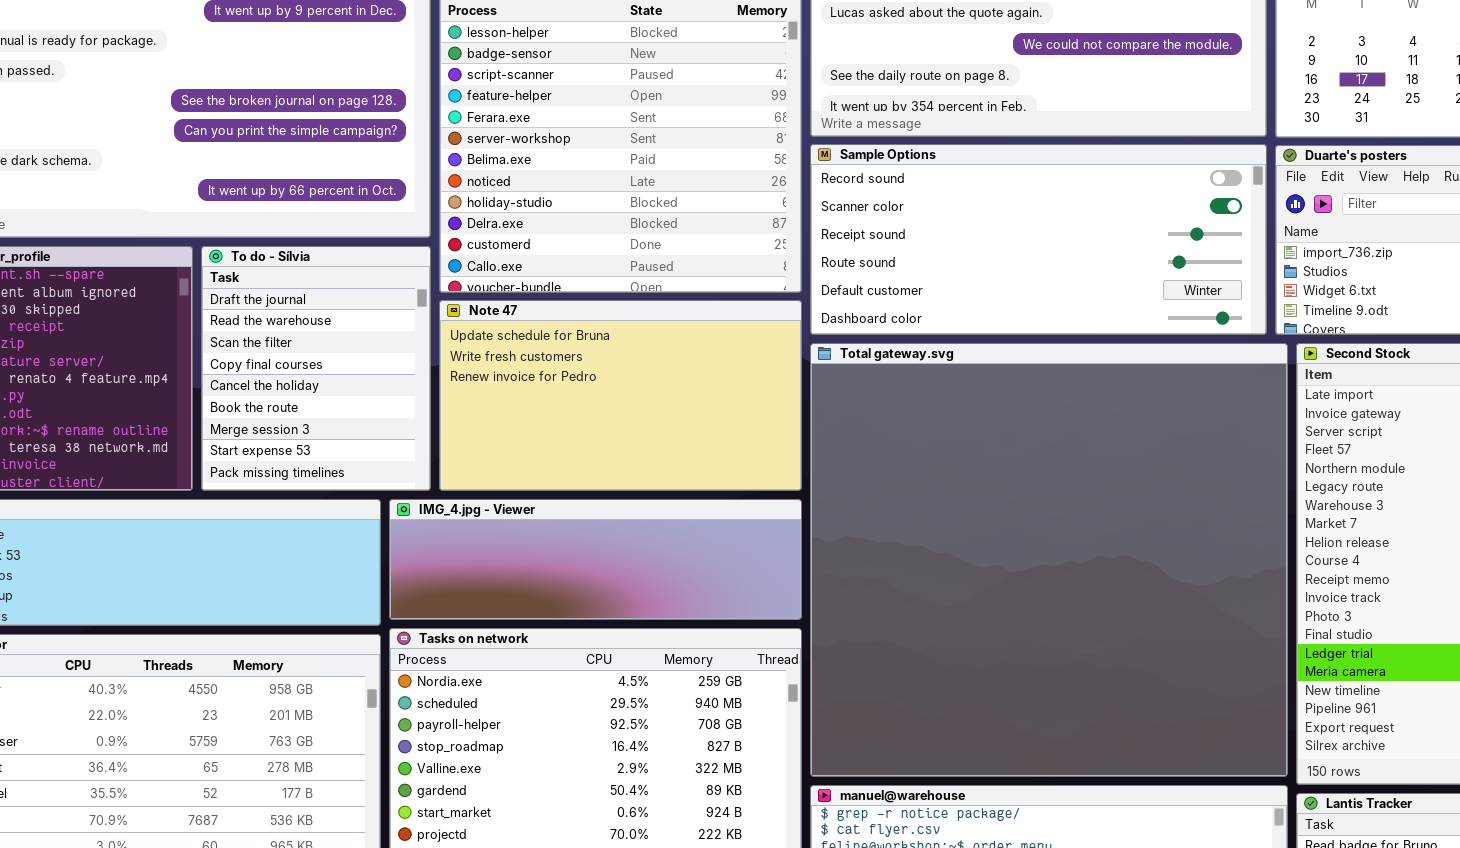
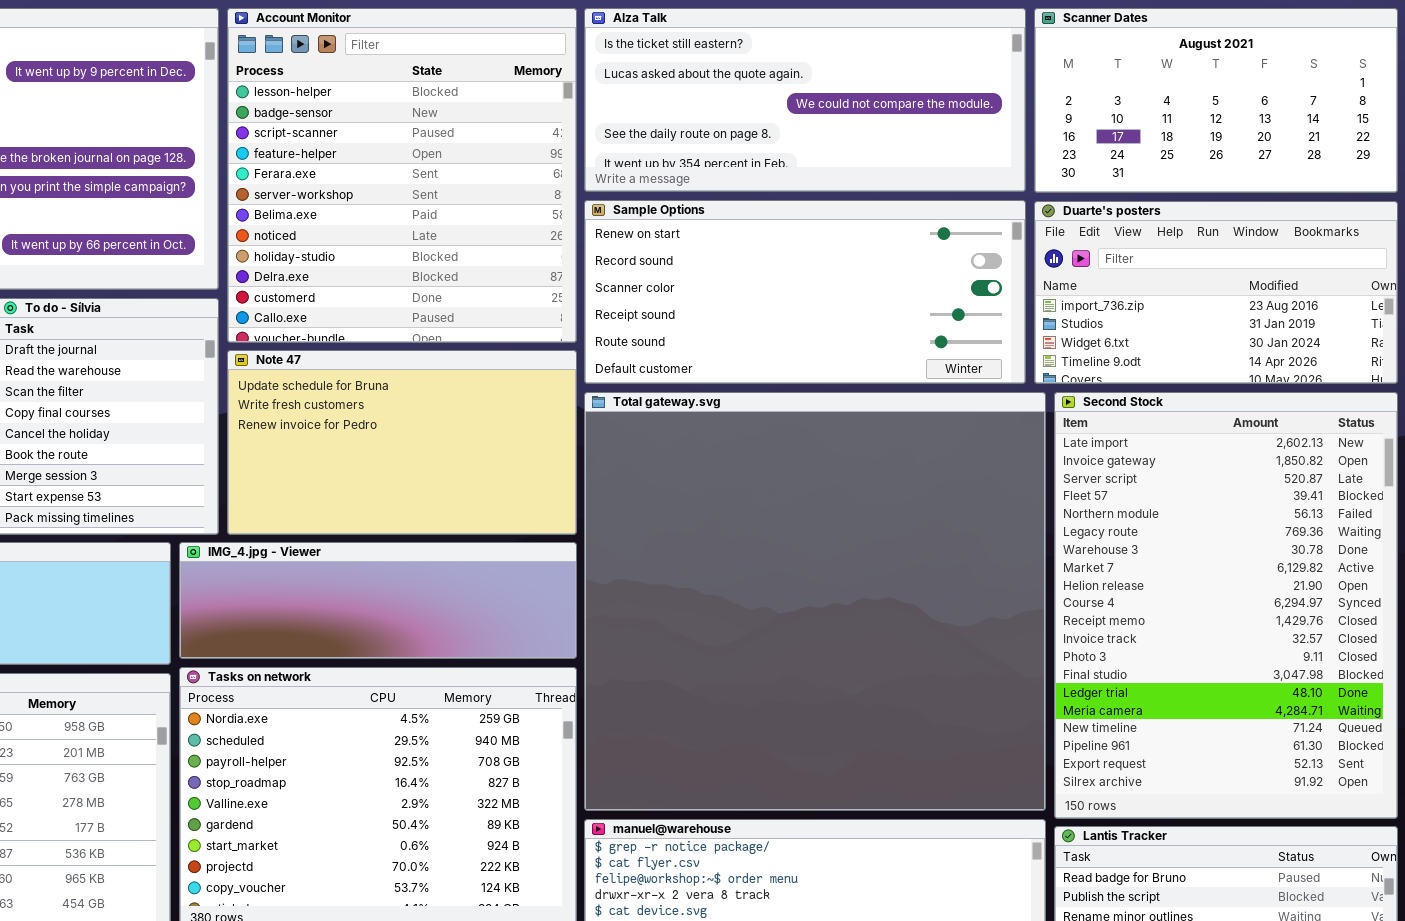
Sample Options: [810,144,1267,335] -> [584,200,1026,384], scrolled up 1 row

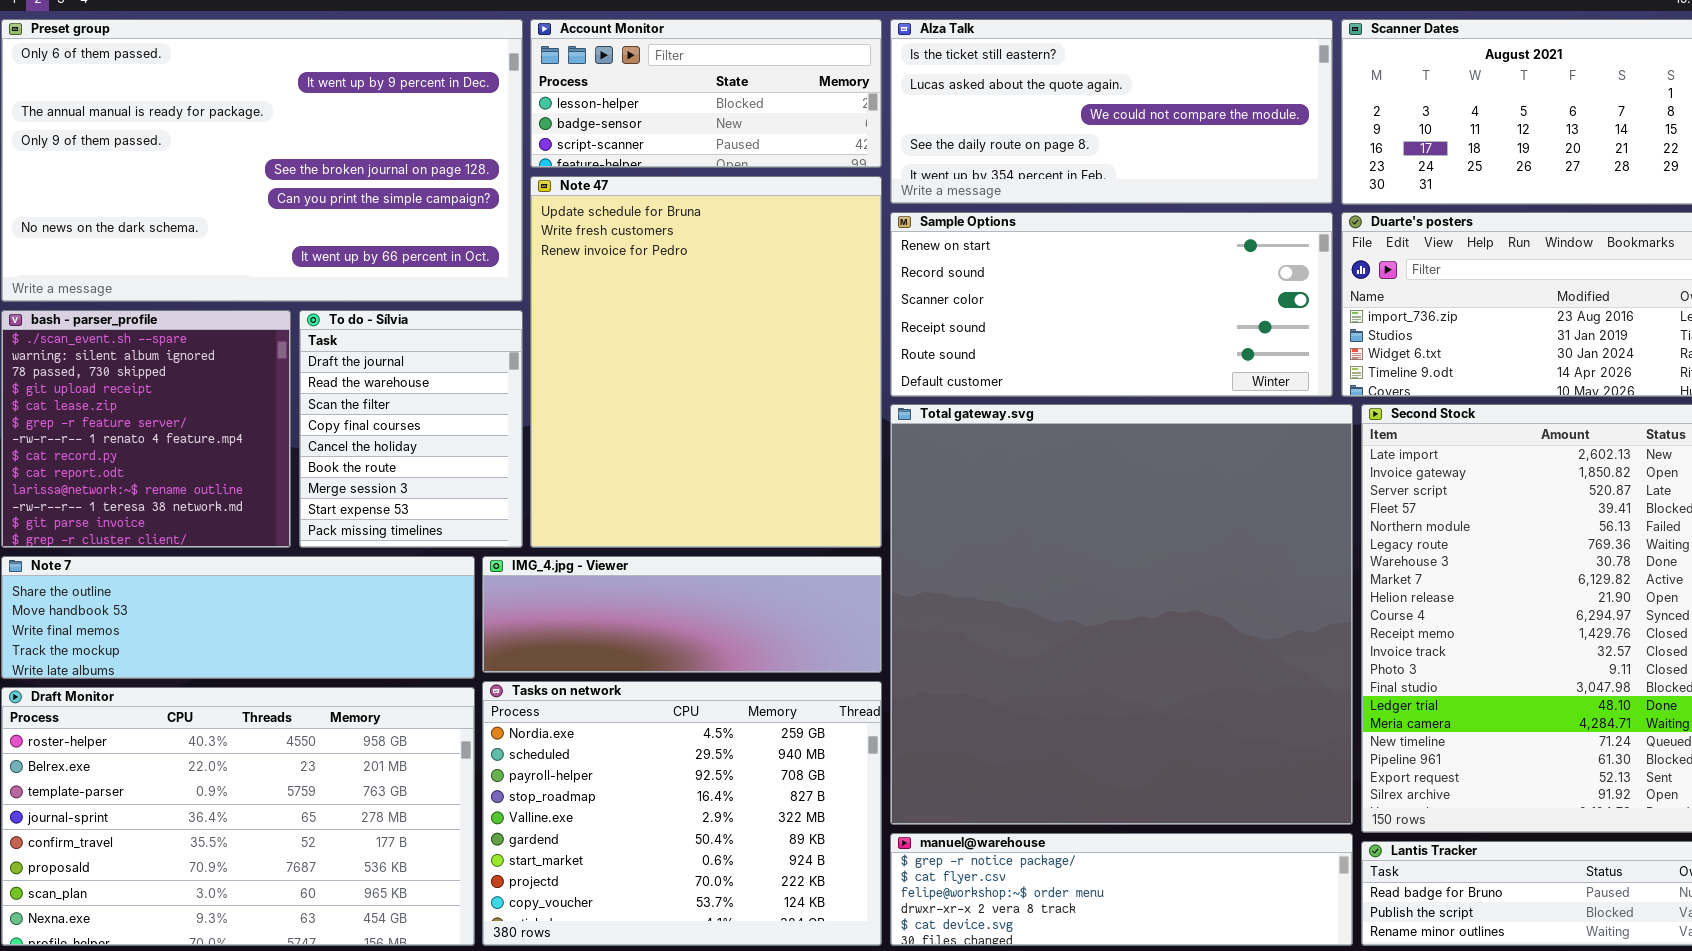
Account Monitor: [227,8,577,343] -> [530,19,882,168], resized
Note 47: [227,350,577,535] -> [530,176,882,548], resized

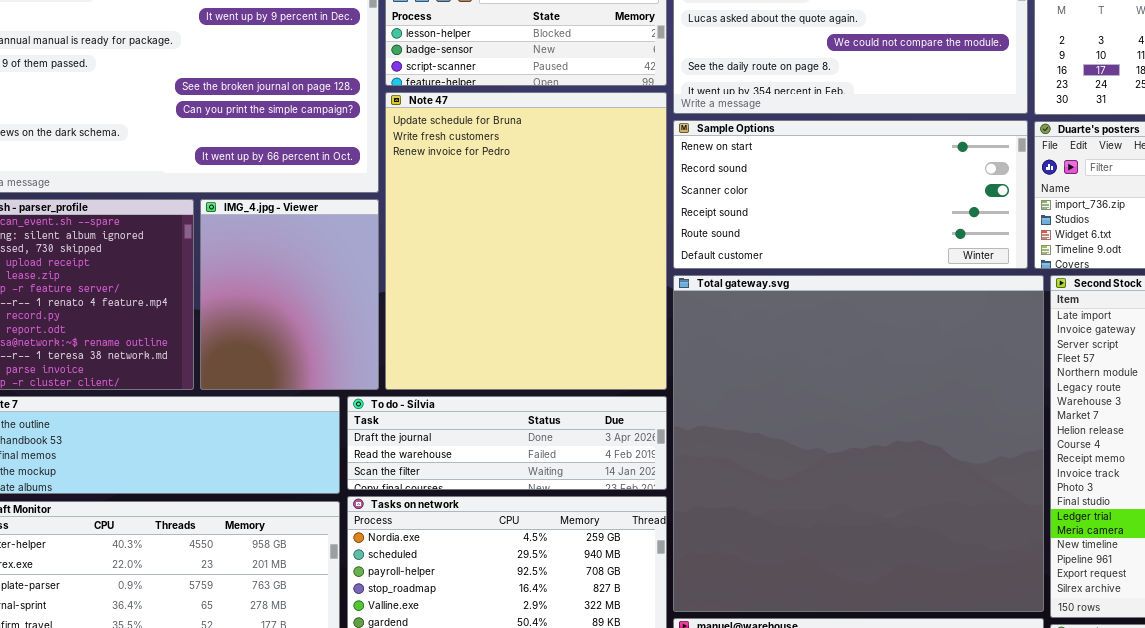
To do - Sílvia: [299,310,523,548] -> [347,396,667,490], moved, resized
IMG_4.jpg - Viewer: [482,556,882,673] -> [200,199,379,390], moved, resized

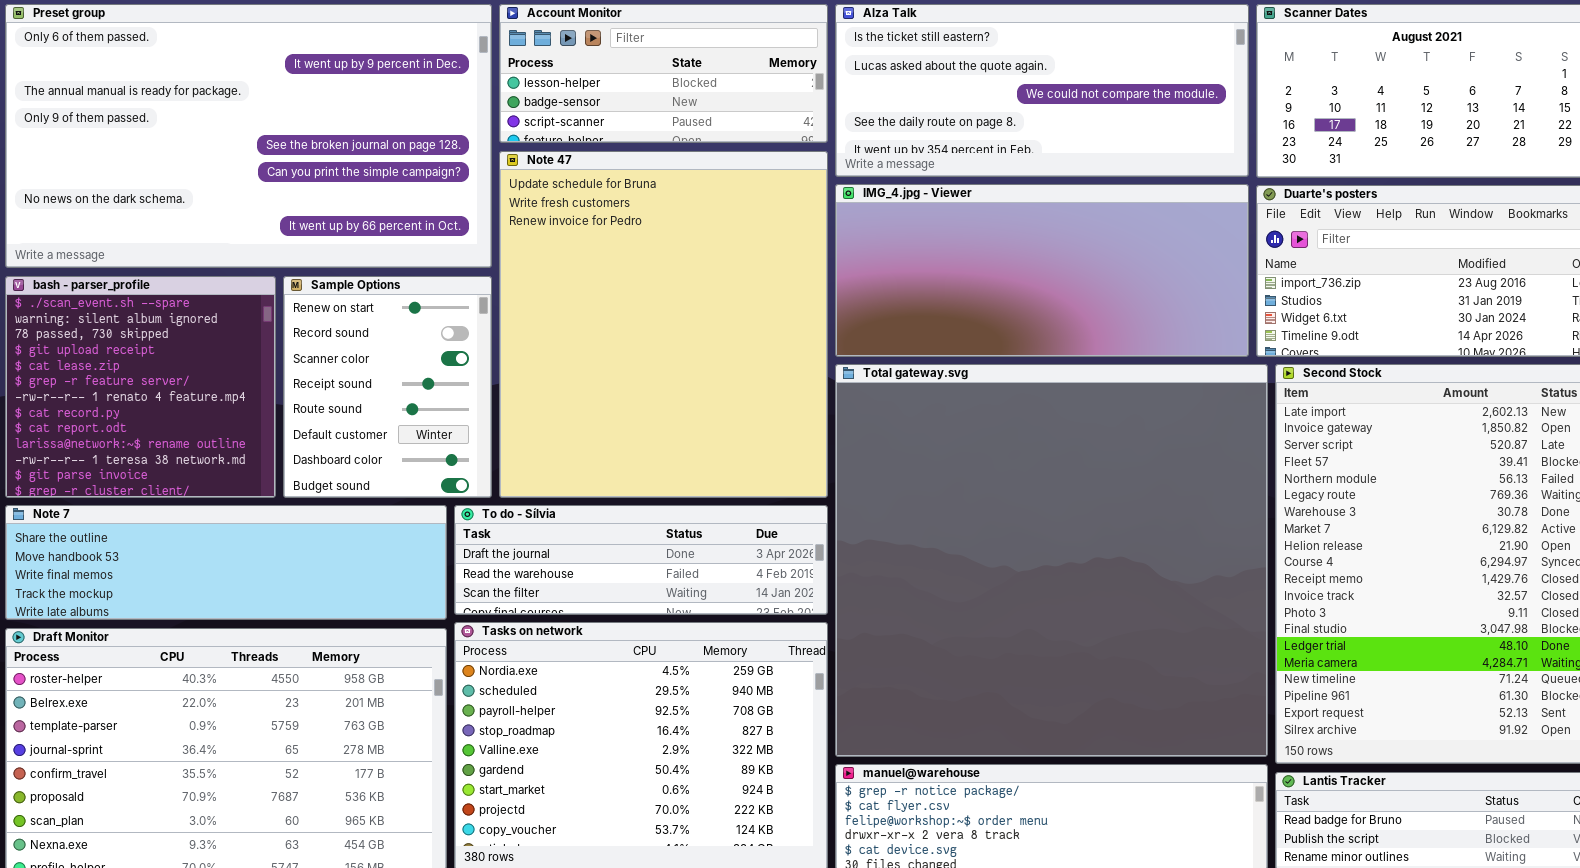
Sample Options: [673,120,1028,269] -> [283,276,492,498], moved, resized
IMG_4.jpg - Viewer: [200,199,379,390] -> [835,184,1249,357], moved, resized

